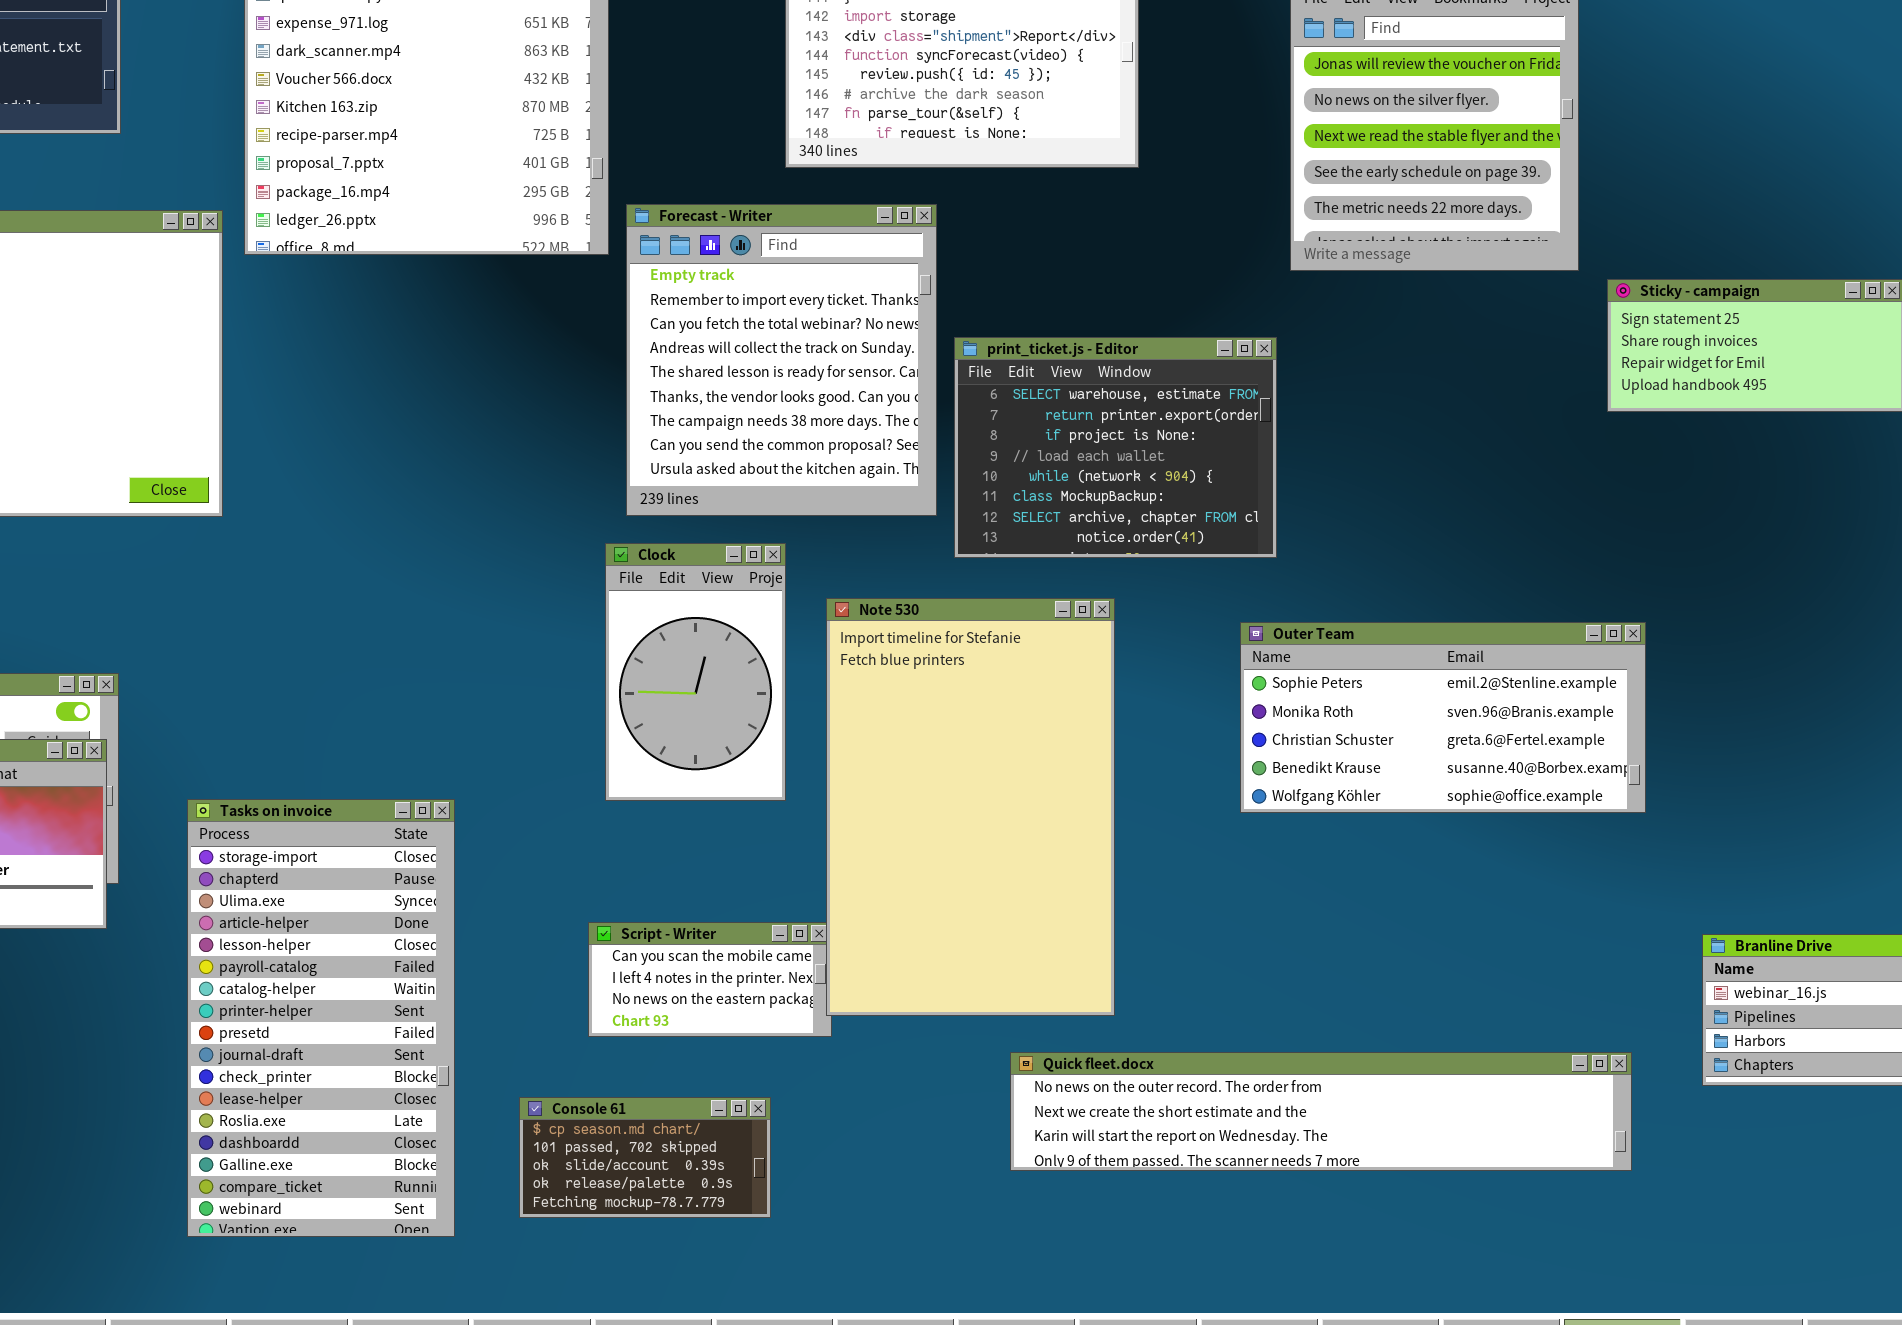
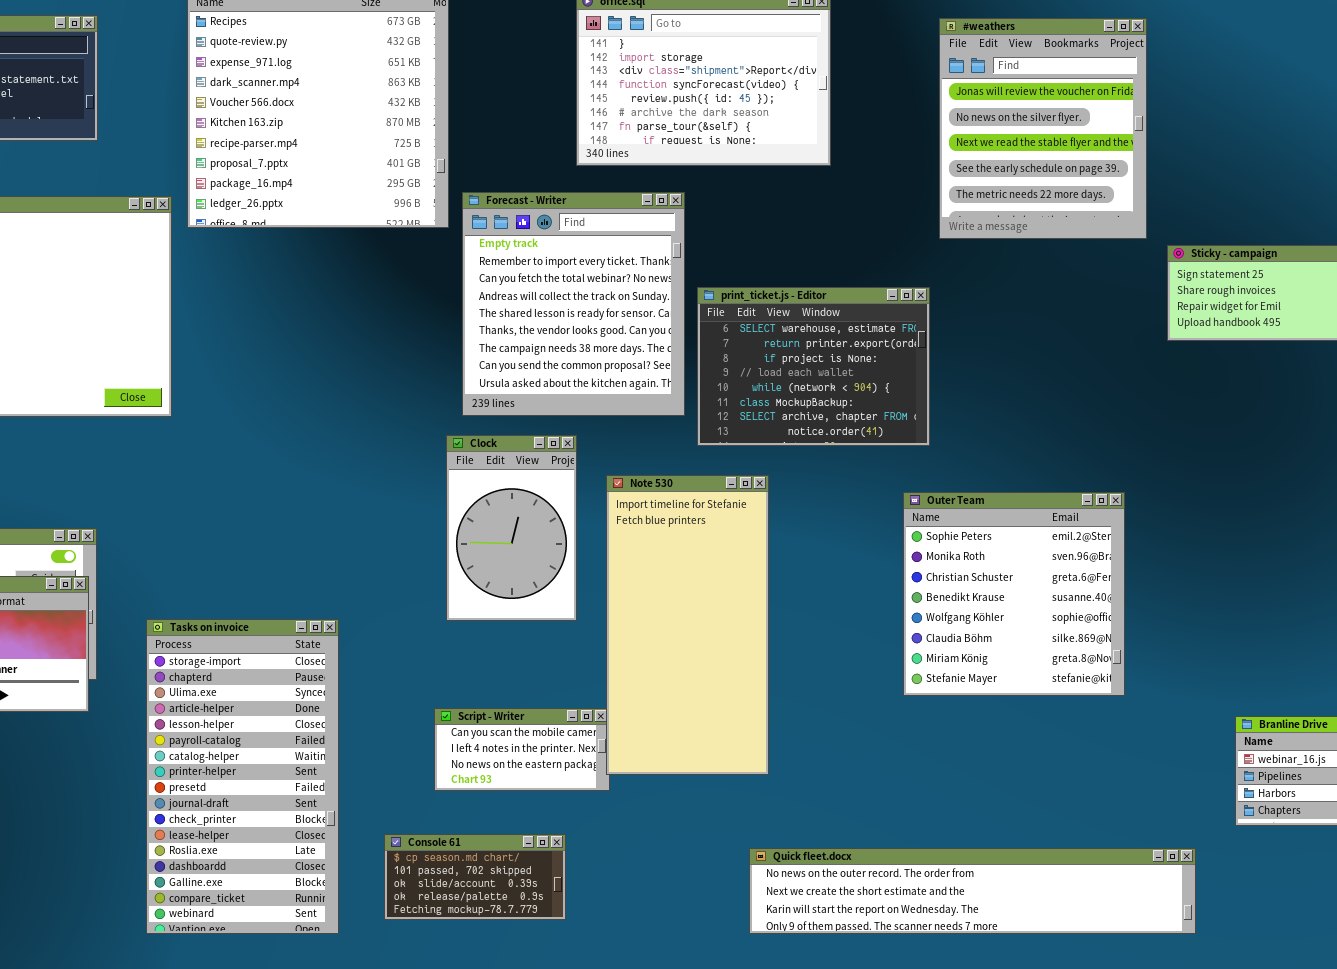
Note 530: [826,598,1115,1016] -> [606,475,769,775], resized
Outer Team: [1240,622,1646,813] -> [903,492,1125,696], resized
Quick fleet.docx: [1010,1052,1632,1171] -> [749,848,1196,934], moved

